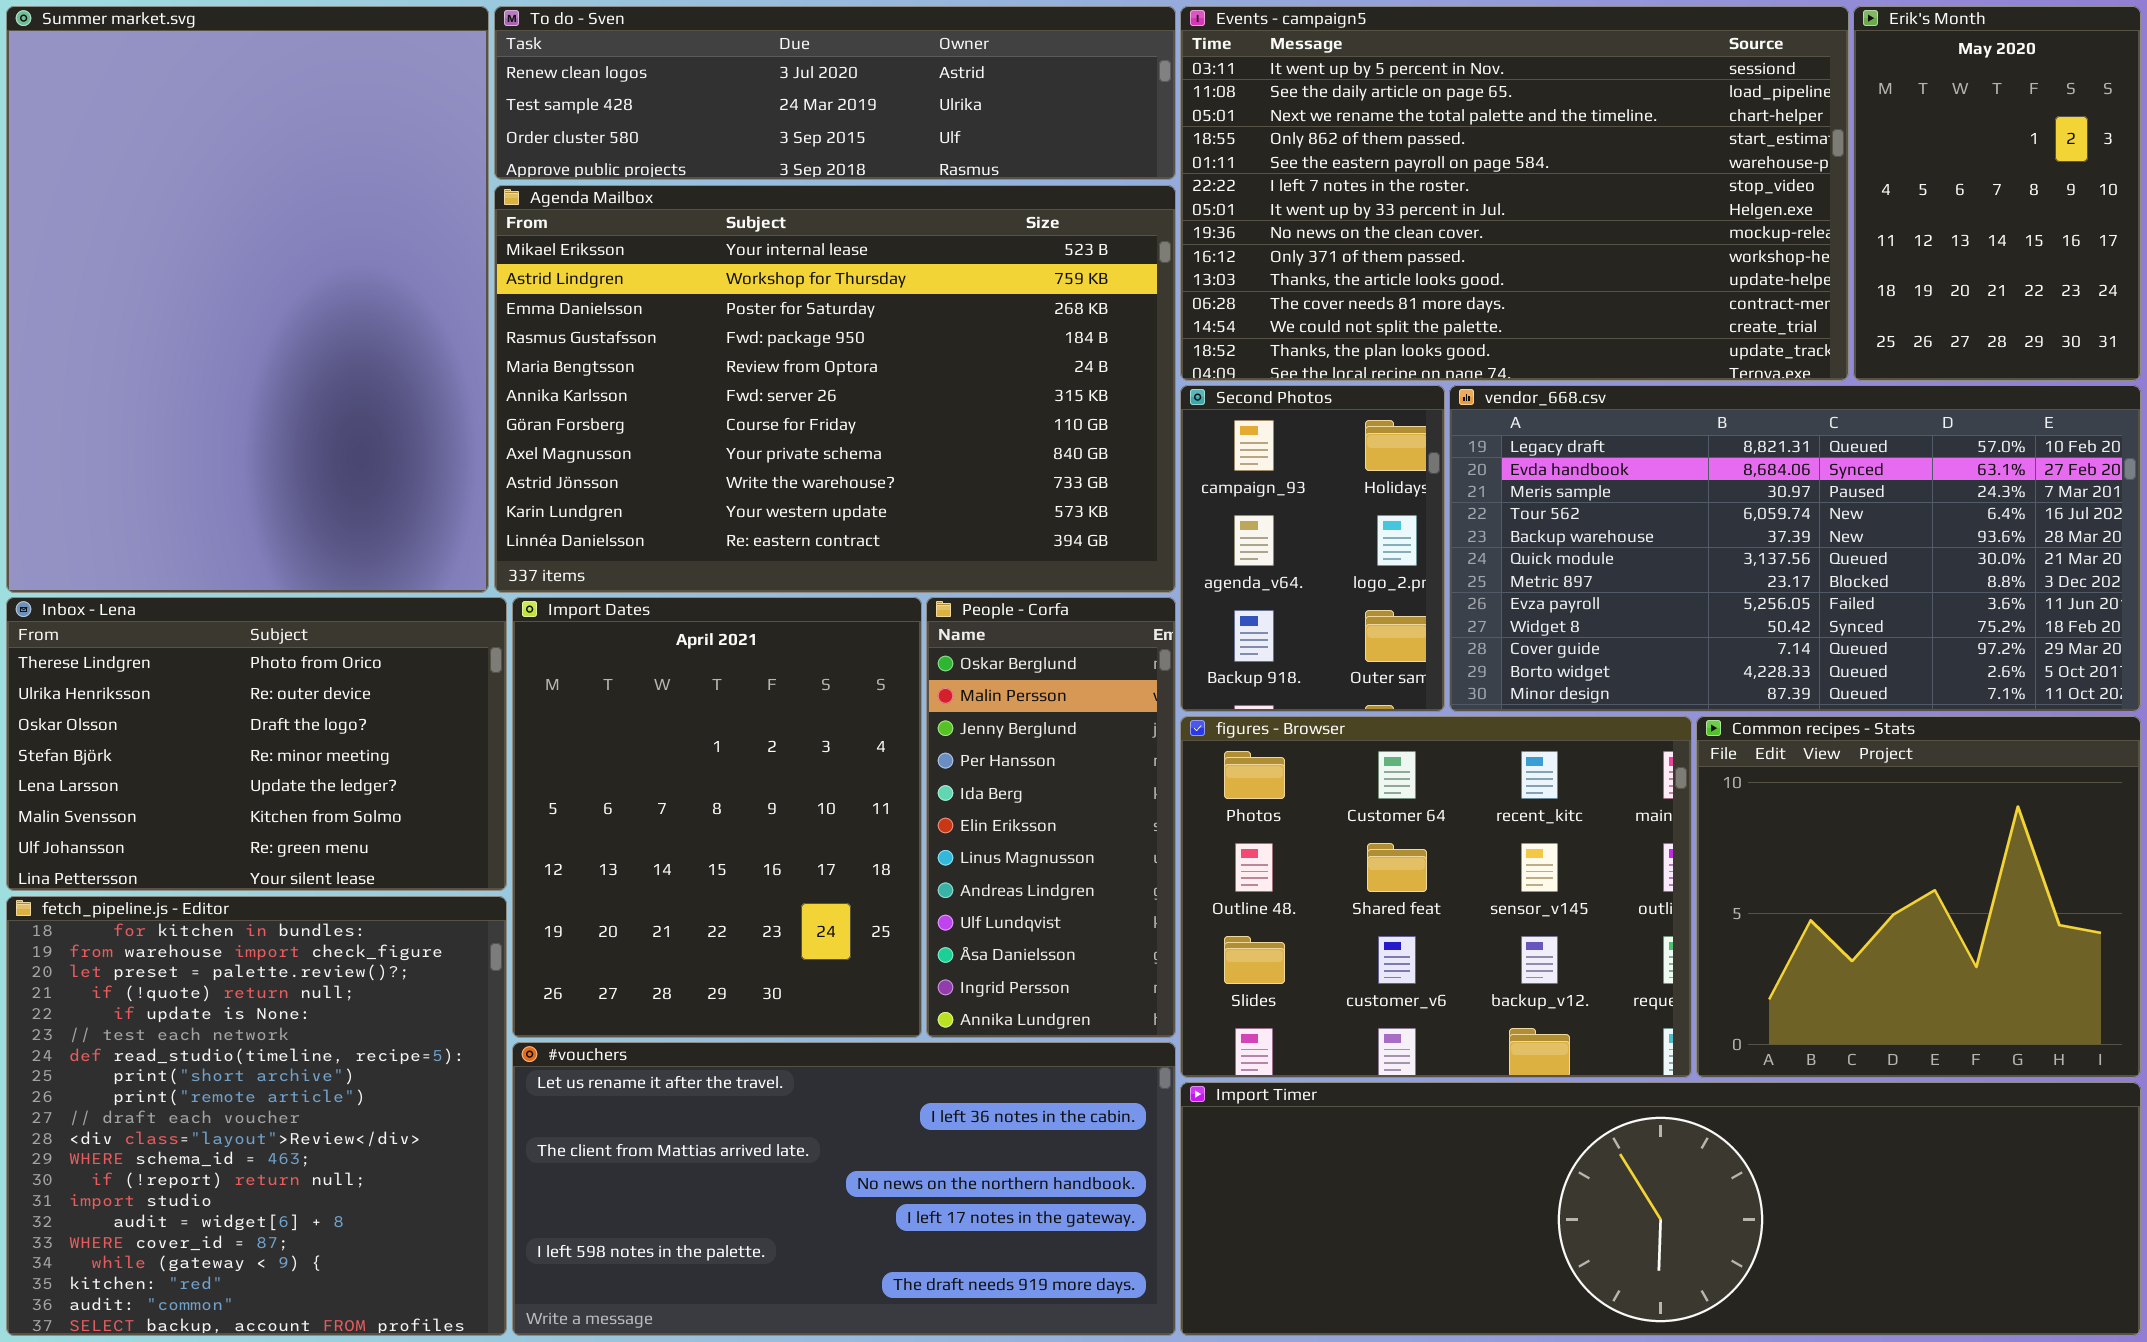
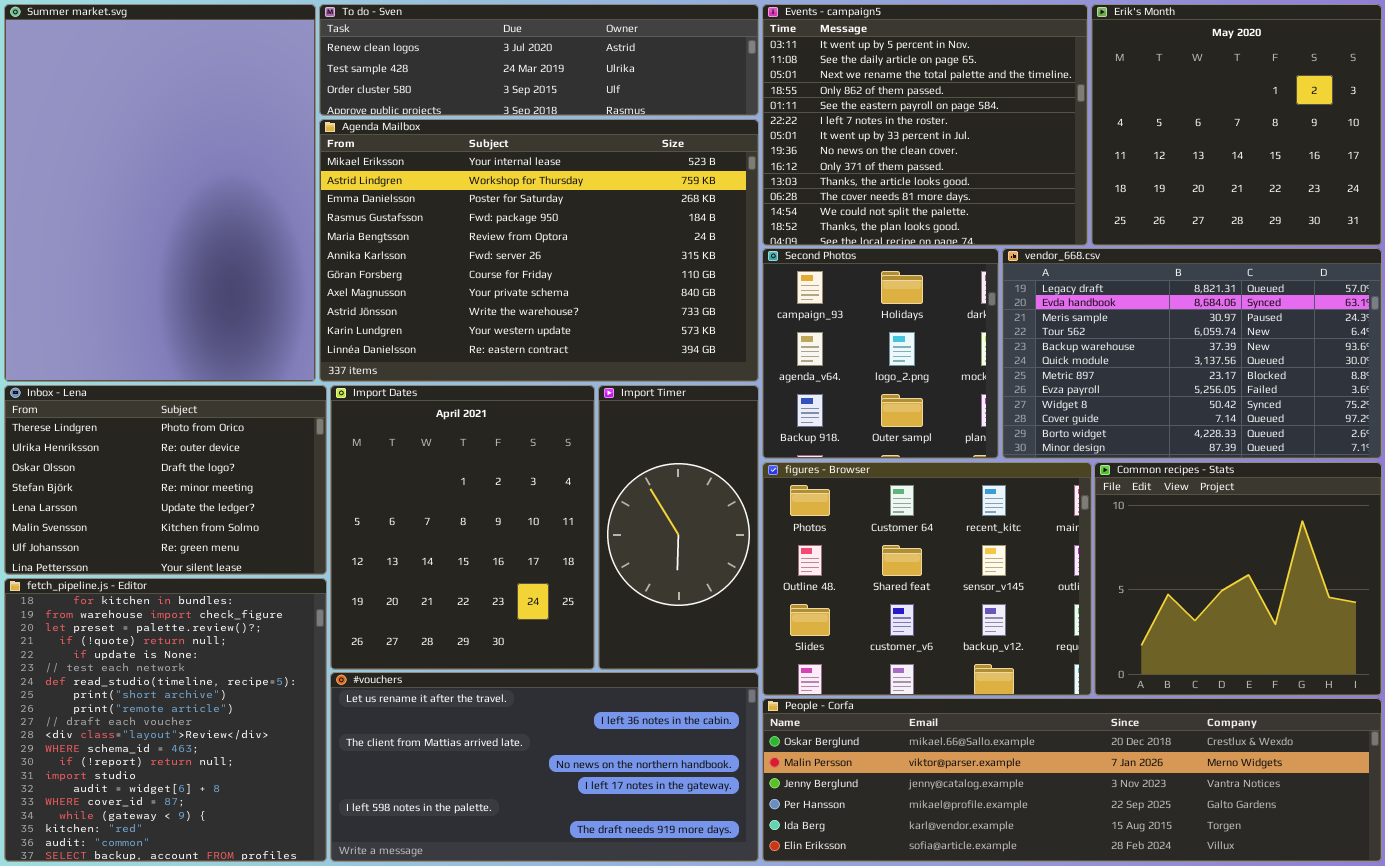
Events - campaign5: [1180,6,1849,381] -> [762,4,1088,246], resized
Erik's Month: [1853,6,2141,381] -> [1091,4,1382,246], resized
Second Photos: [1180,385,1445,712] -> [762,248,999,459], resized
vendor_668.csv: [1449,385,2141,712] -> [1002,248,1382,459], resized
People - Corfa: [926,597,1176,1038] -> [762,698,1382,862], moved, resized
Import Timer: [1180,1082,2141,1336] -> [598,385,759,670], moved, resized

